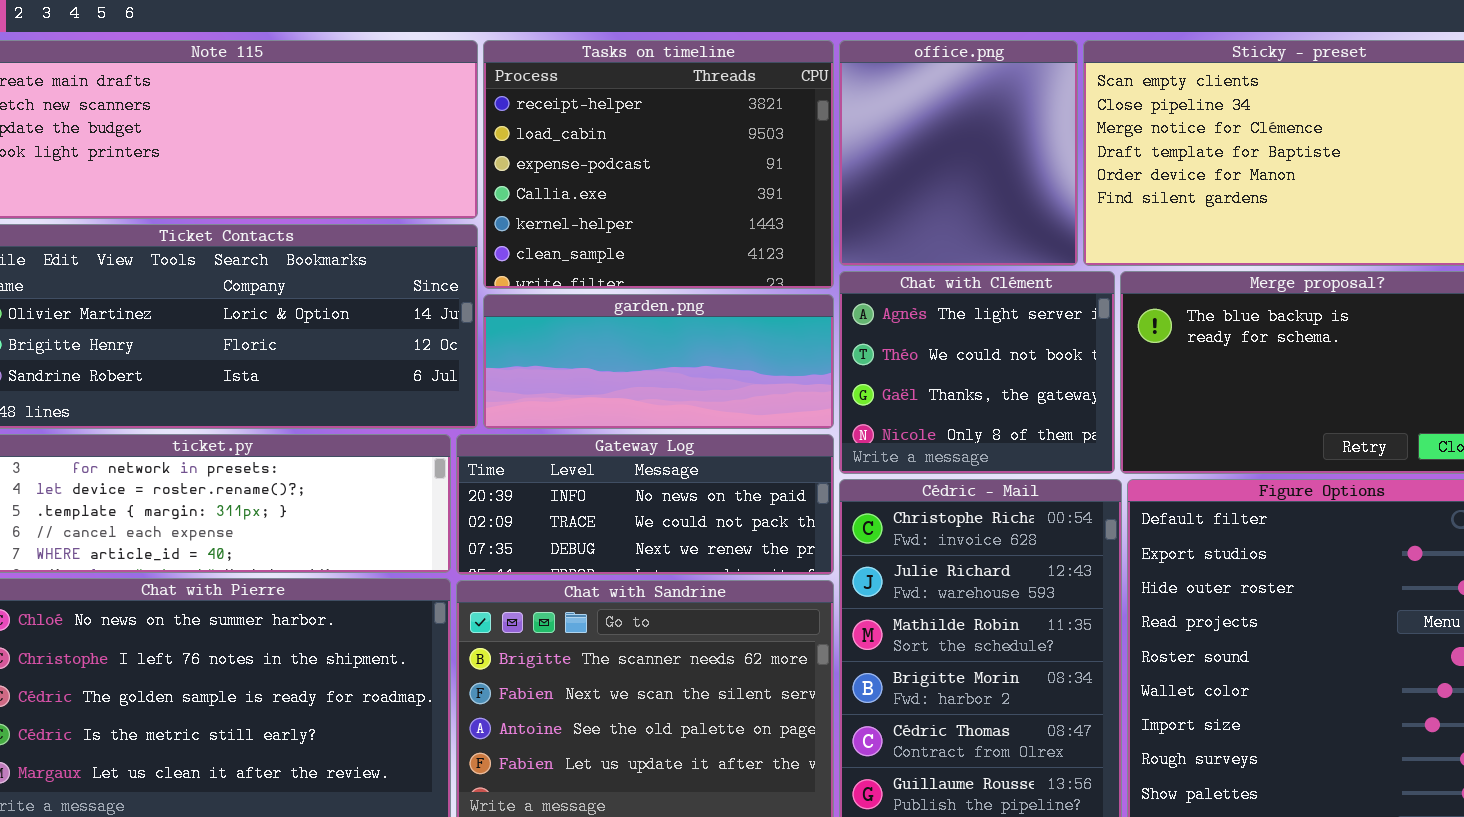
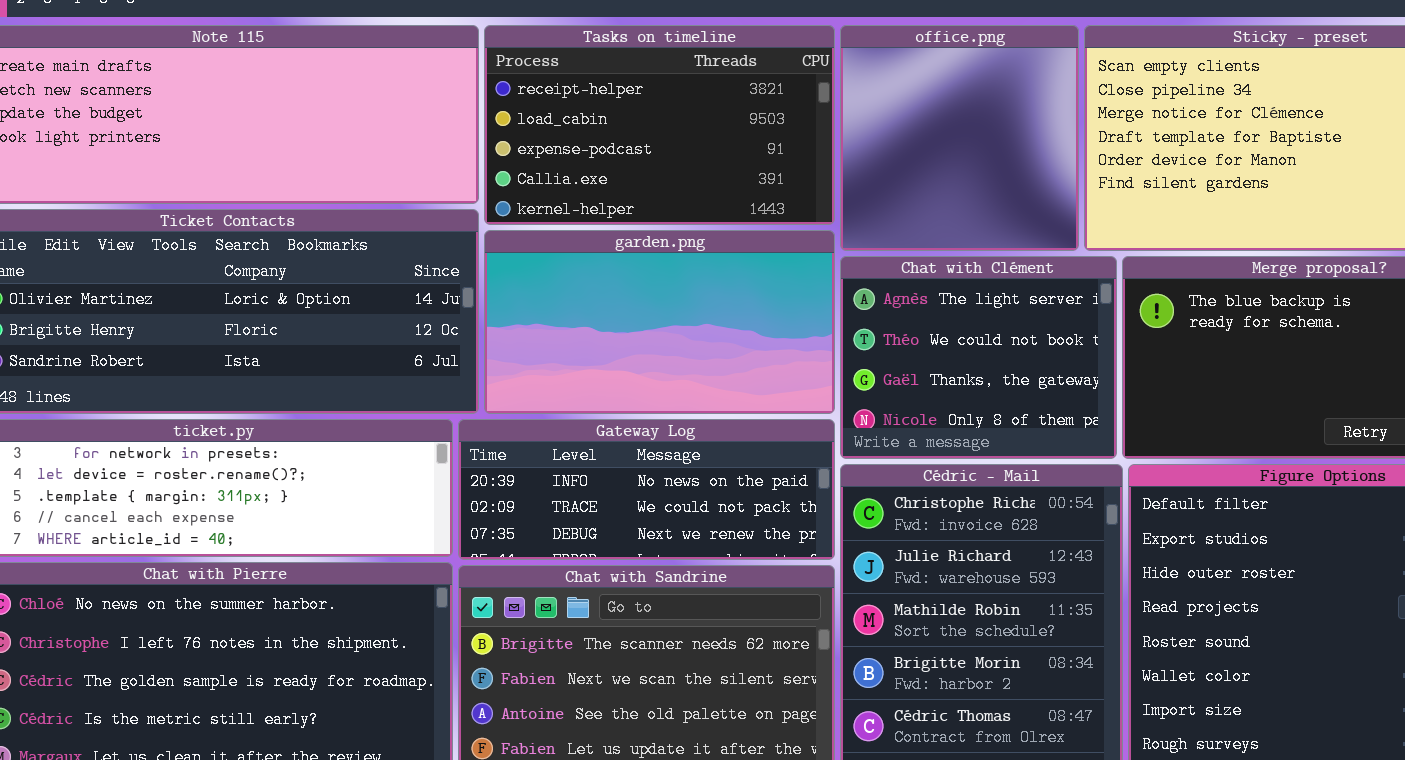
Tasks on timeline: [483,40,834,289] -> [484,25,835,225], resized
garden.png: [483,294,834,429] -> [484,230,835,414], resized

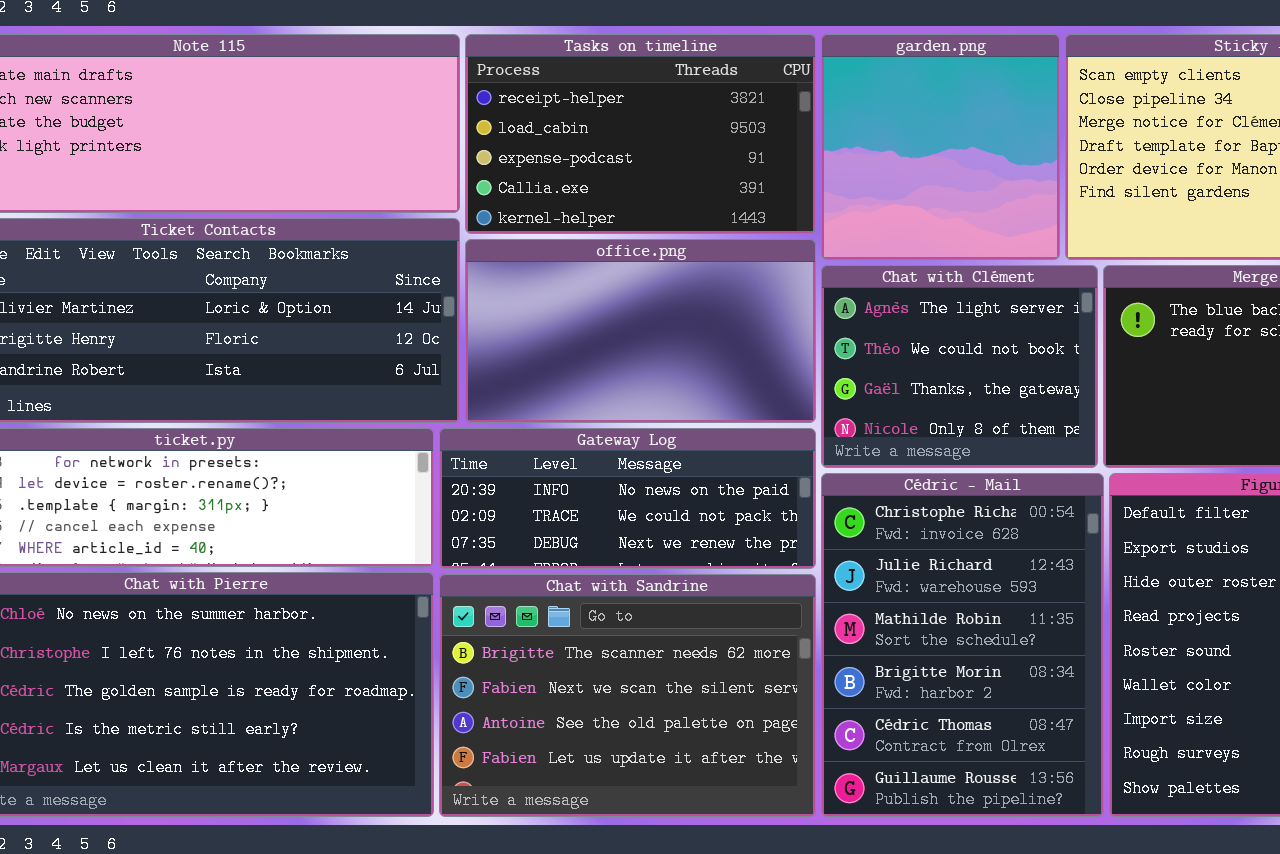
office.png: [840,25,1079,251] -> [465,239,816,423], moved, resized
garden.png: [484,230,835,414] -> [821,34,1060,260], moved, resized

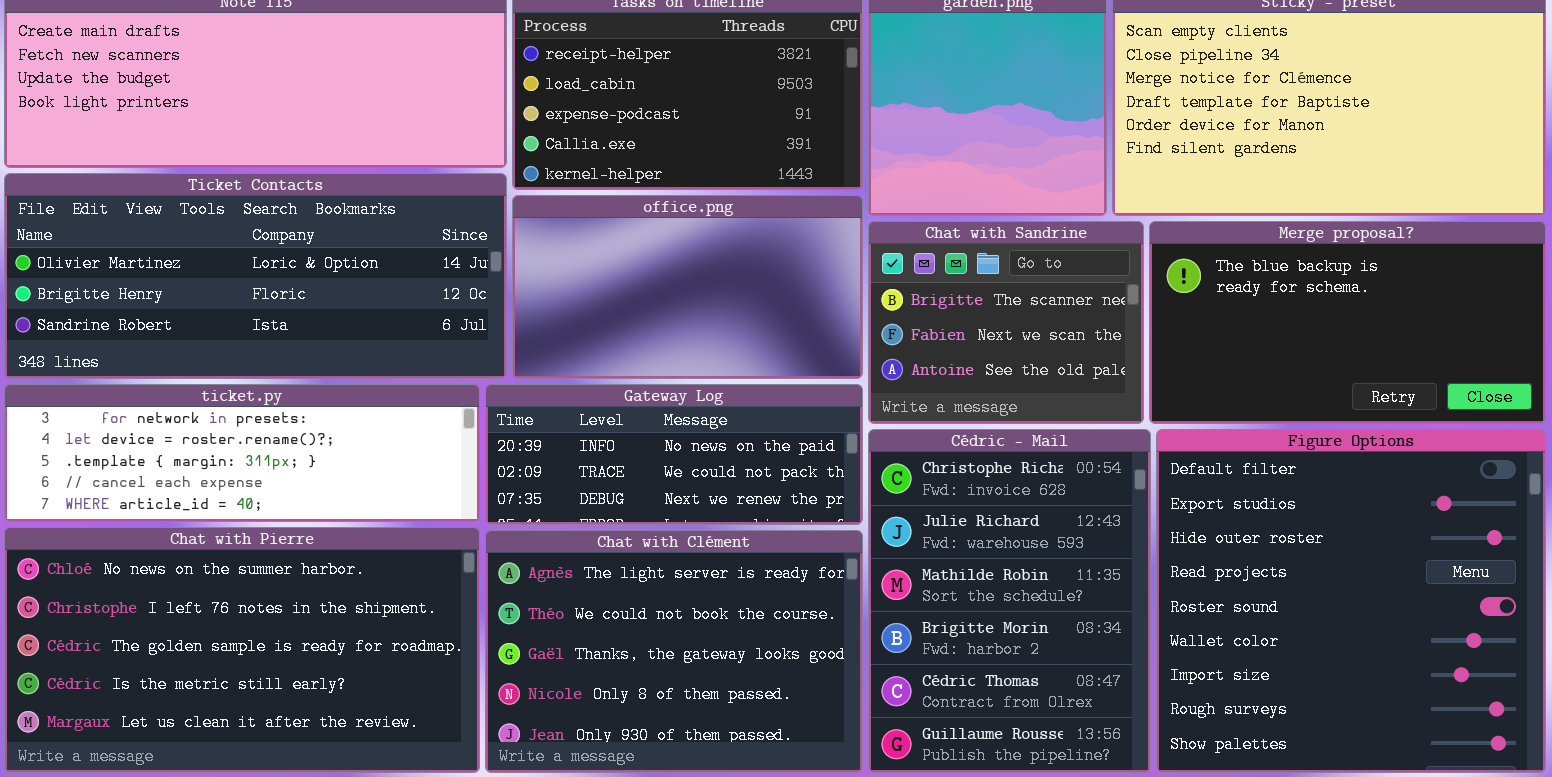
Chat with Clément: [821,265,1098,468] -> [485,530,863,773], moved, resized
Chat with Sandrine: [439,574,816,817] -> [868,221,1144,424], moved, resized

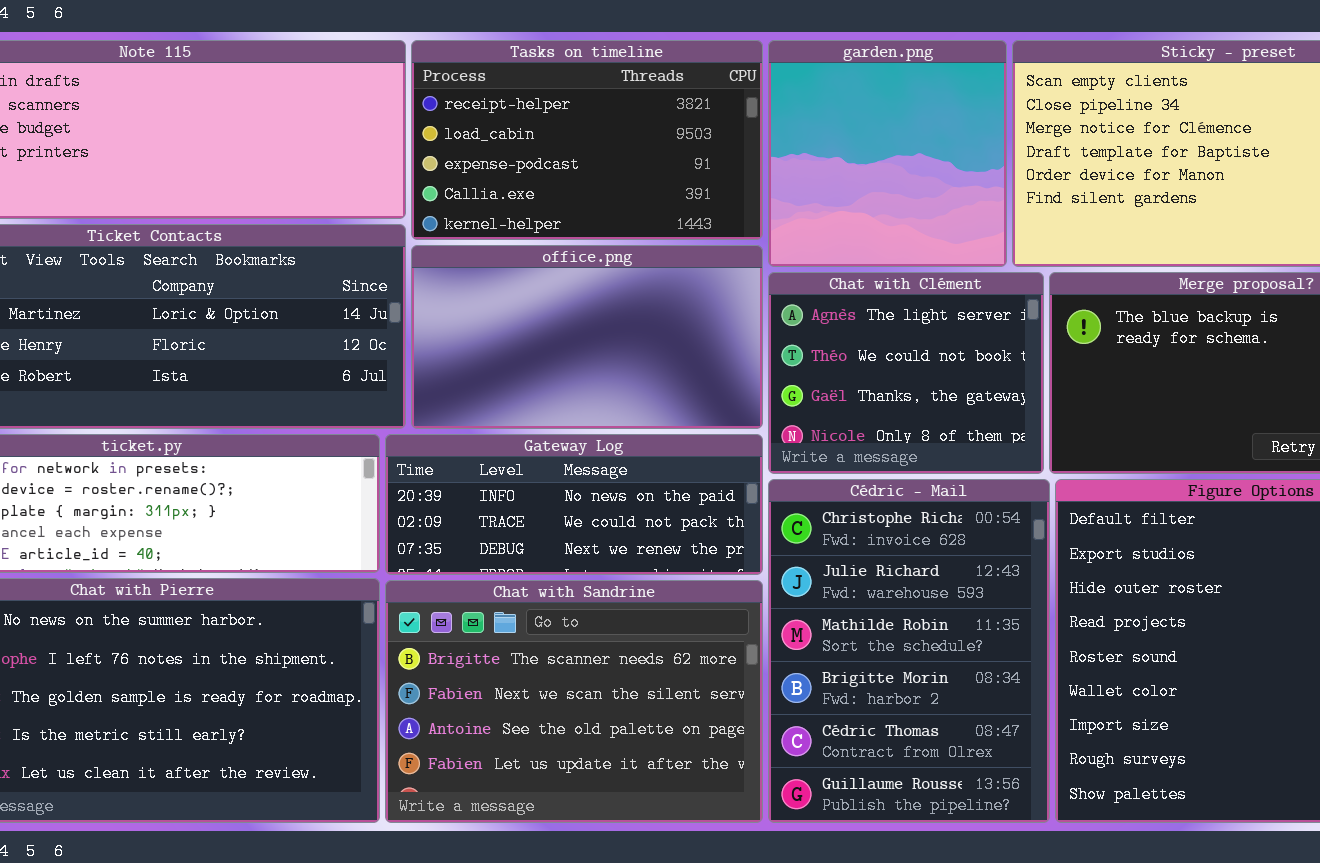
Chat with Sandrine: [868,221,1144,424] -> [385,580,763,823], moved, resized
Chat with Clément: [485,530,863,773] -> [768,272,1044,474], moved, resized

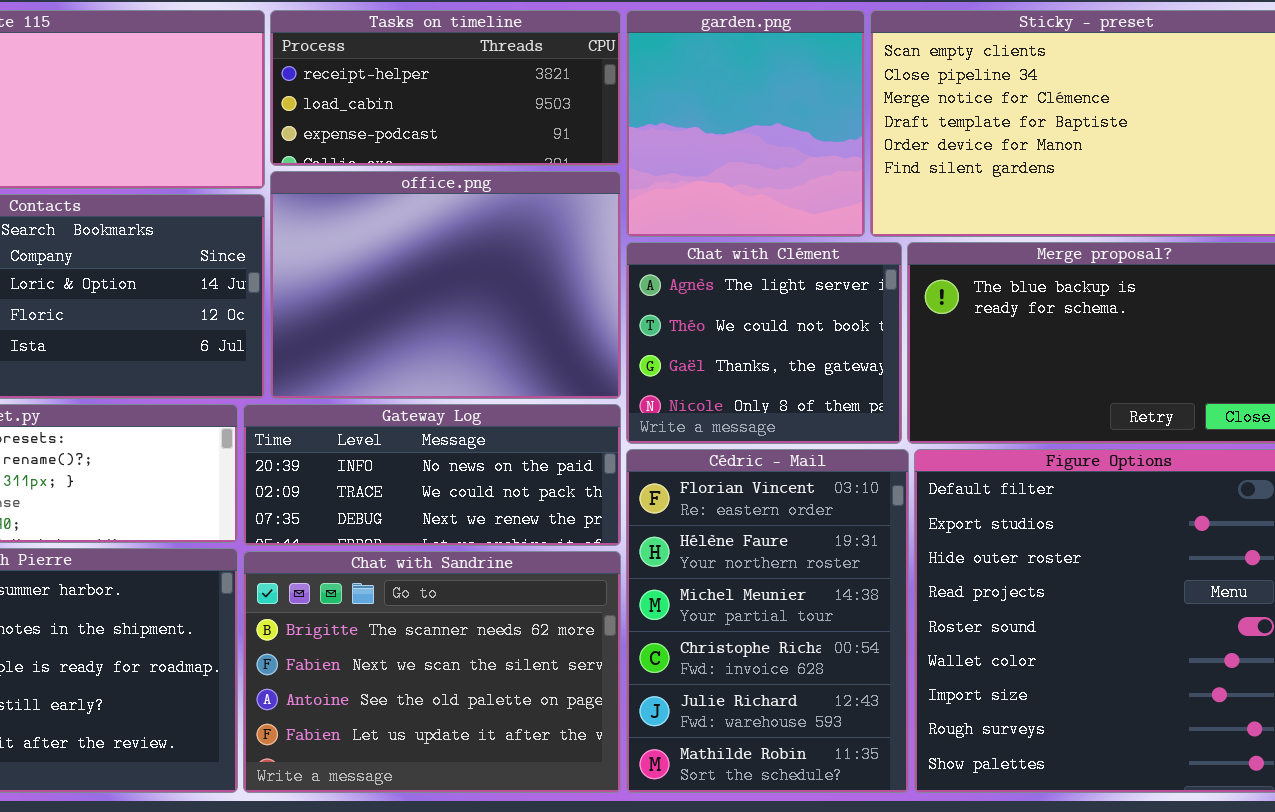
Tasks on timeline: [411,40,763,240] -> [270,10,621,166], resized
office.png: [411,245,763,429] -> [270,171,621,399], resized
Cédric - Mail: [768,479,1050,823] -> [626,449,909,793], scrolled up 3 rows

